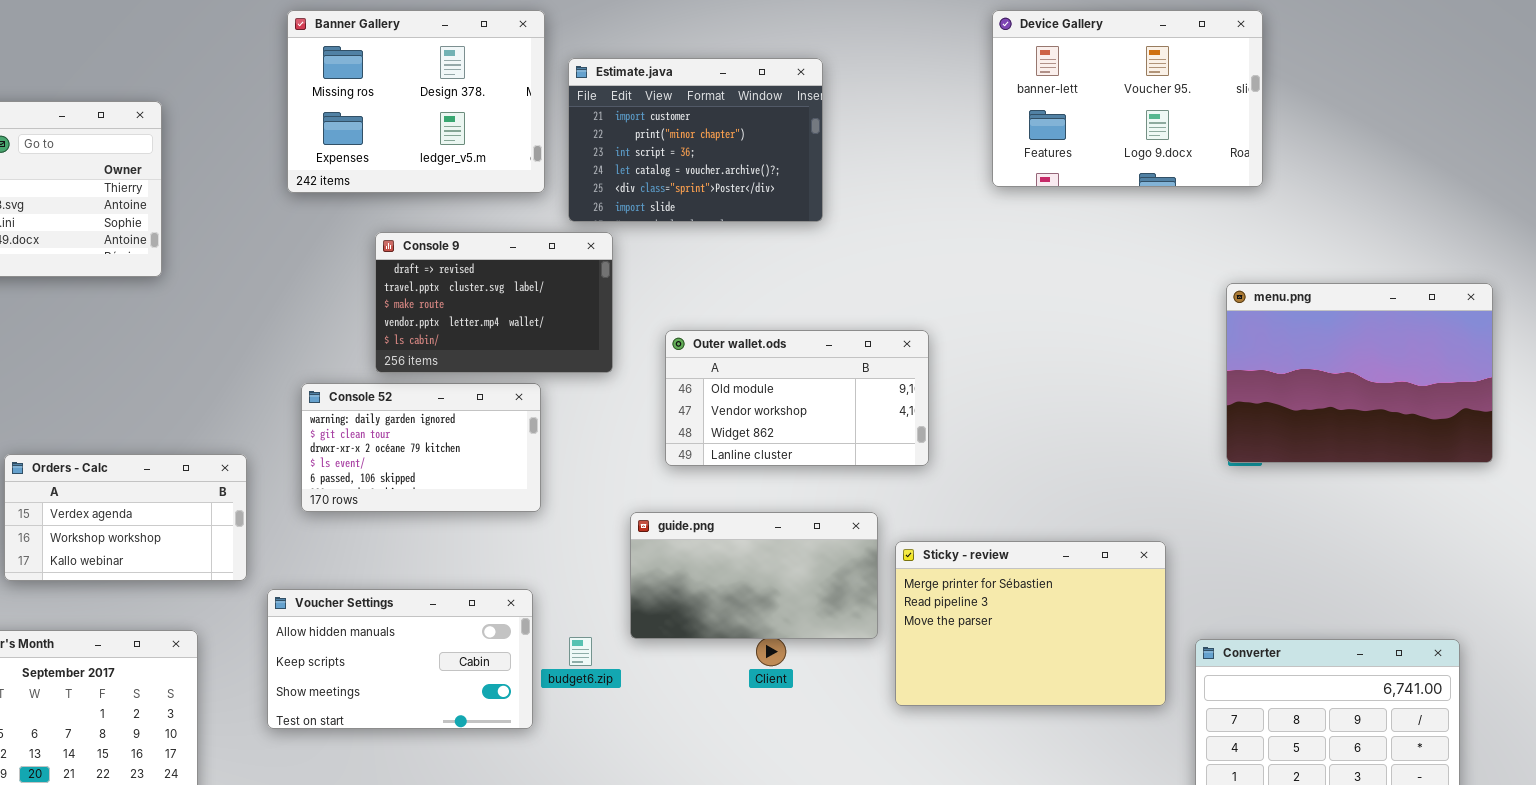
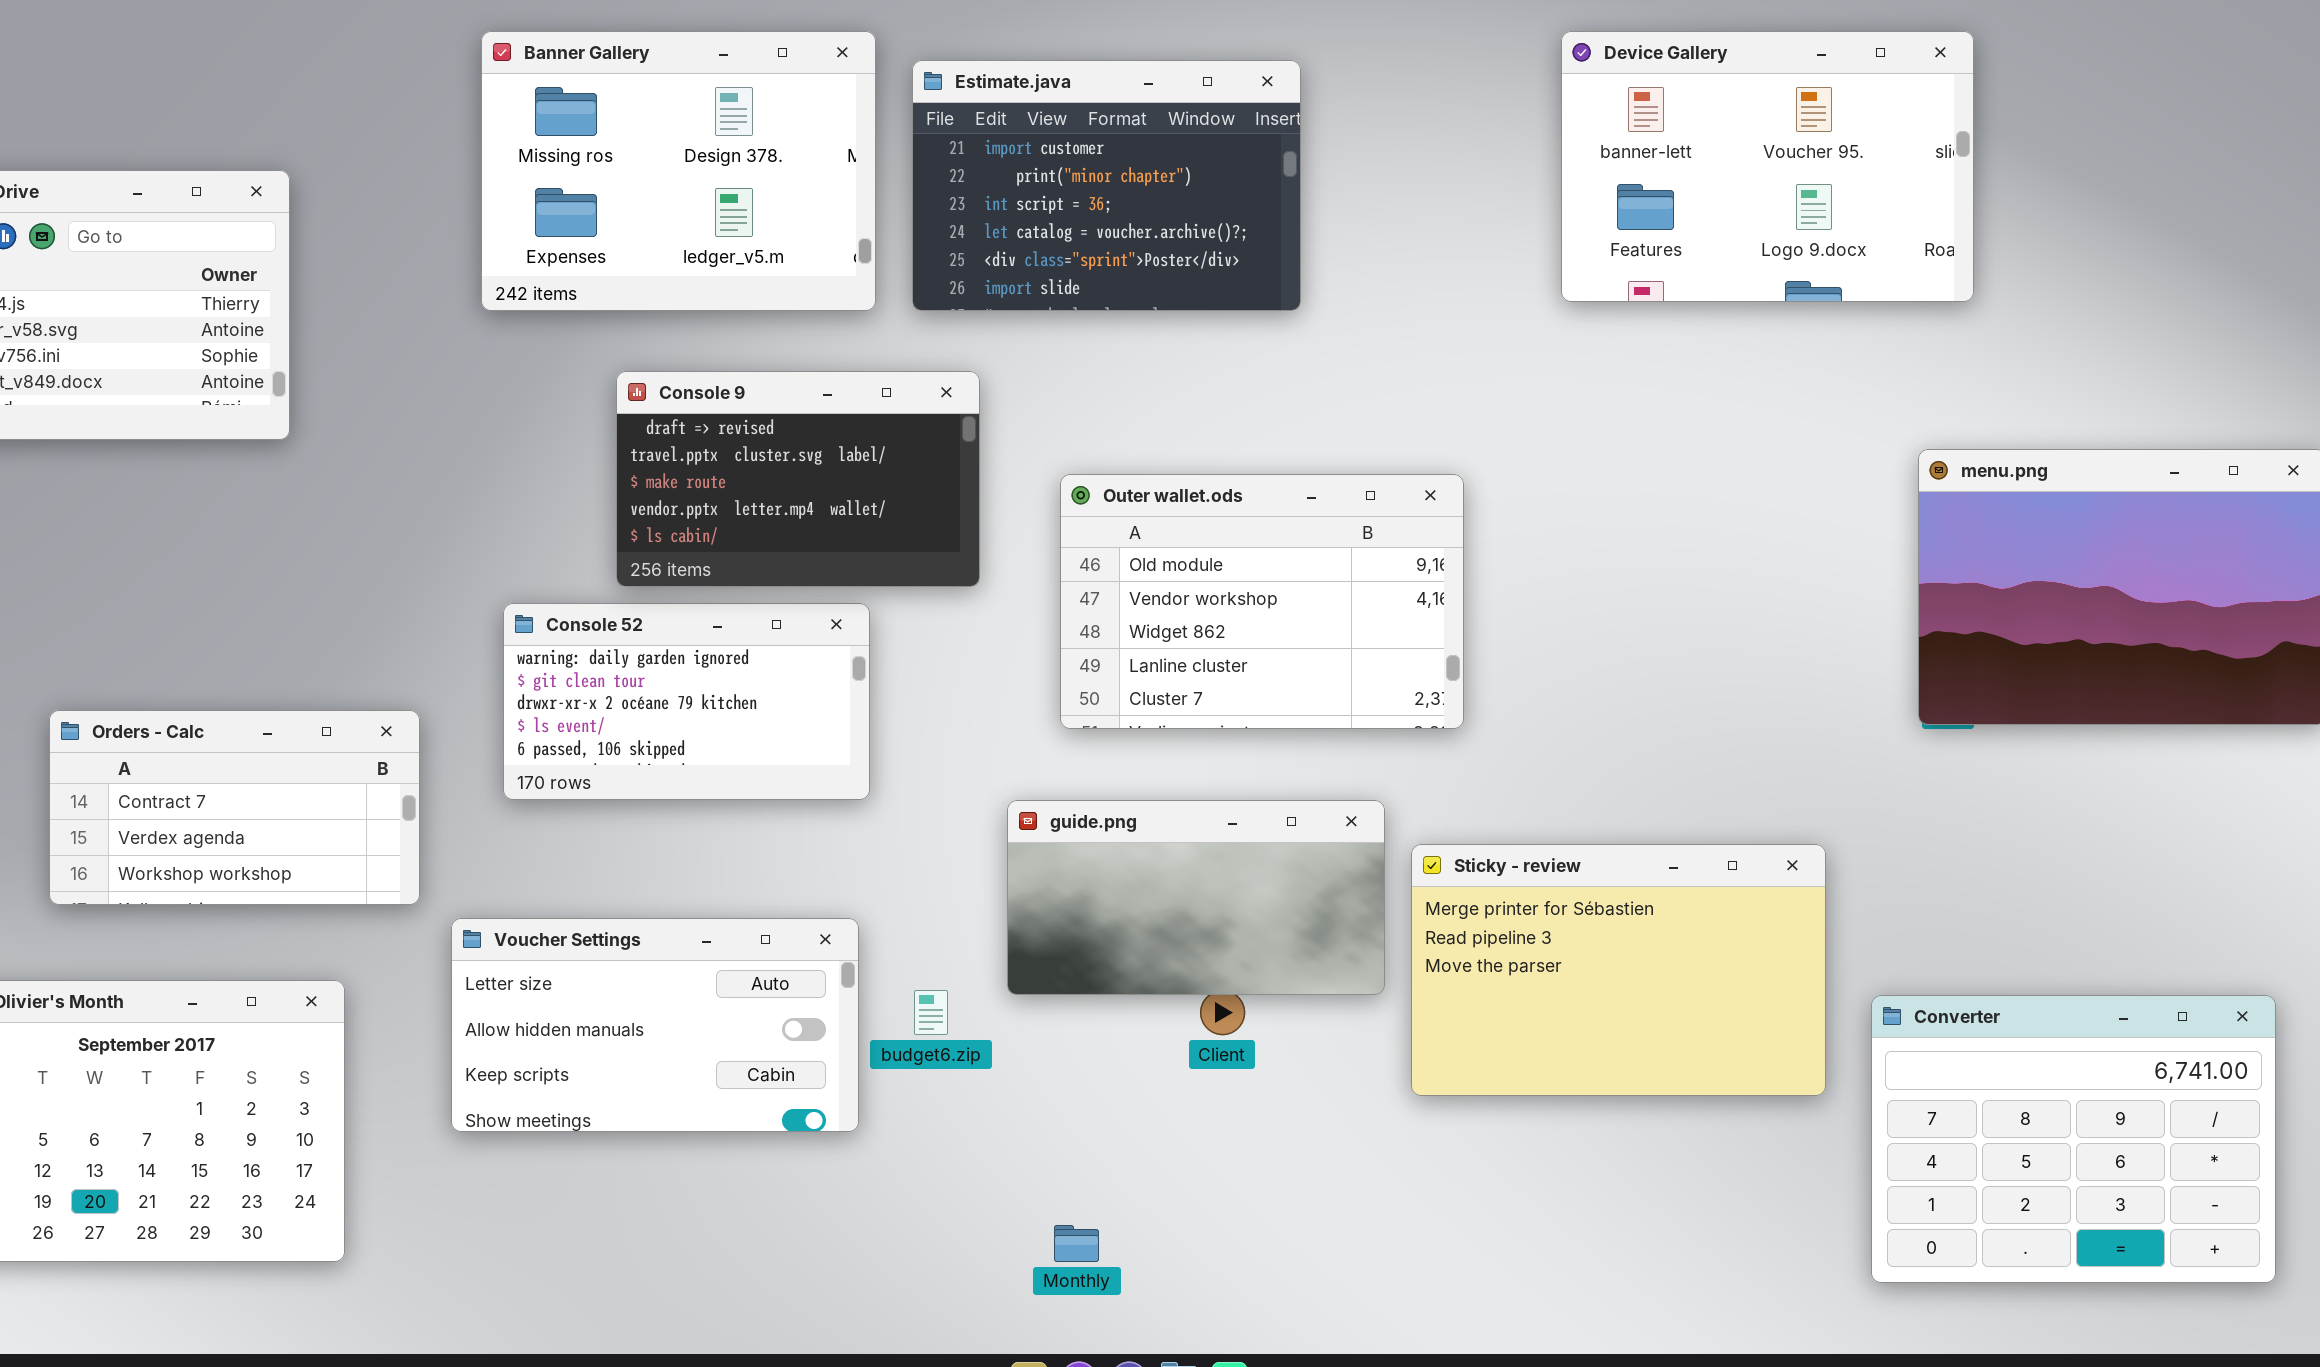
Estimate.java: [568,58,823,222] -> [912,60,1301,311], moved
Outer wallet.ods: [665,330,929,466] -> [1060,474,1464,729], resized
Orders - Calc: [4,454,247,581] -> [49,710,420,905], scrolled up 1 row
Voucher Settings: [267,589,533,729] -> [451,918,859,1132], scrolled up 1 row

